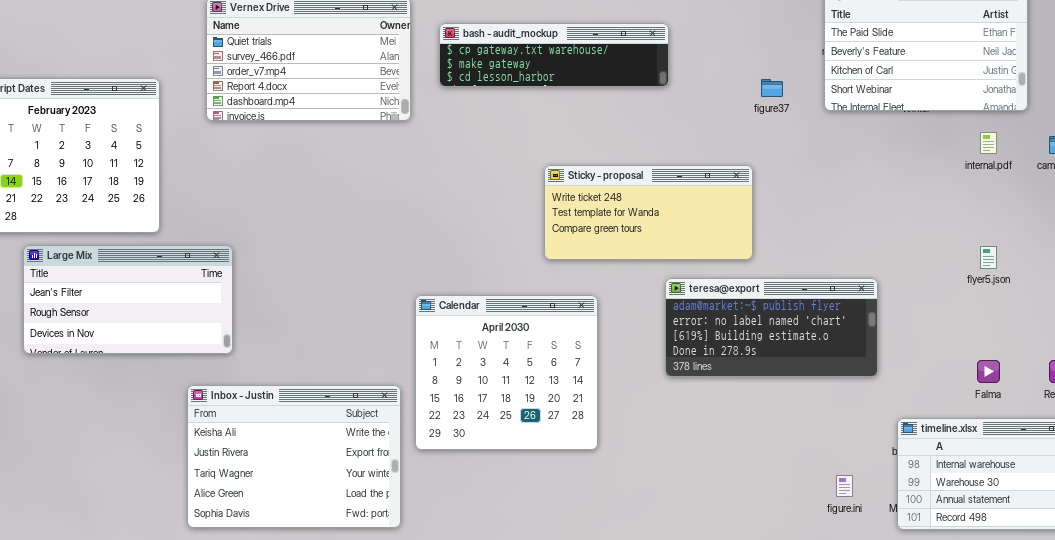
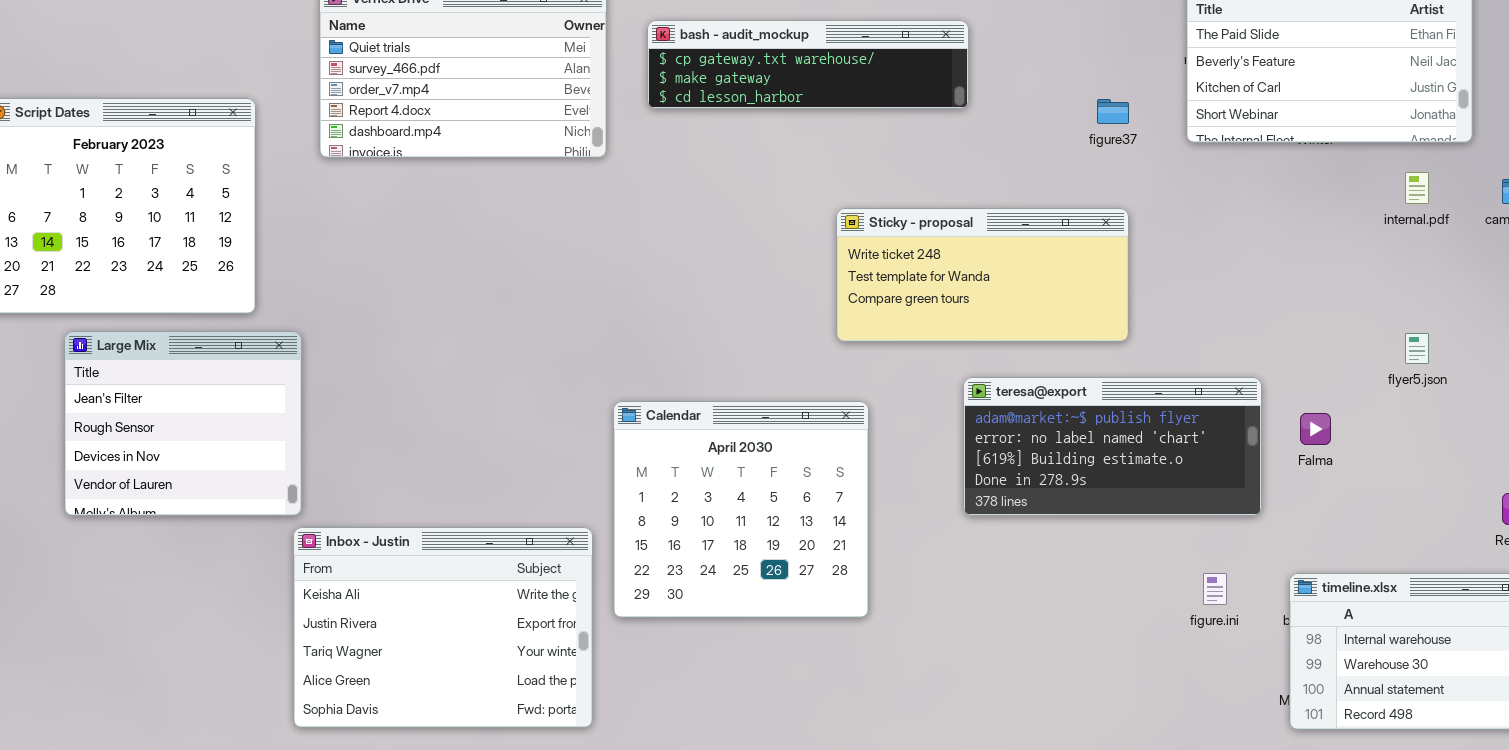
Sticky - proposal: [544,165,753,260] -> [836,208,1129,342], moved
Large Mix: [23,245,233,354] -> [64,331,302,516], resized
Falma: [977,360,1000,383] -> [1300,413,1331,445], moved
figure.ini: [836,475,853,497] -> [1203,573,1227,605], moved

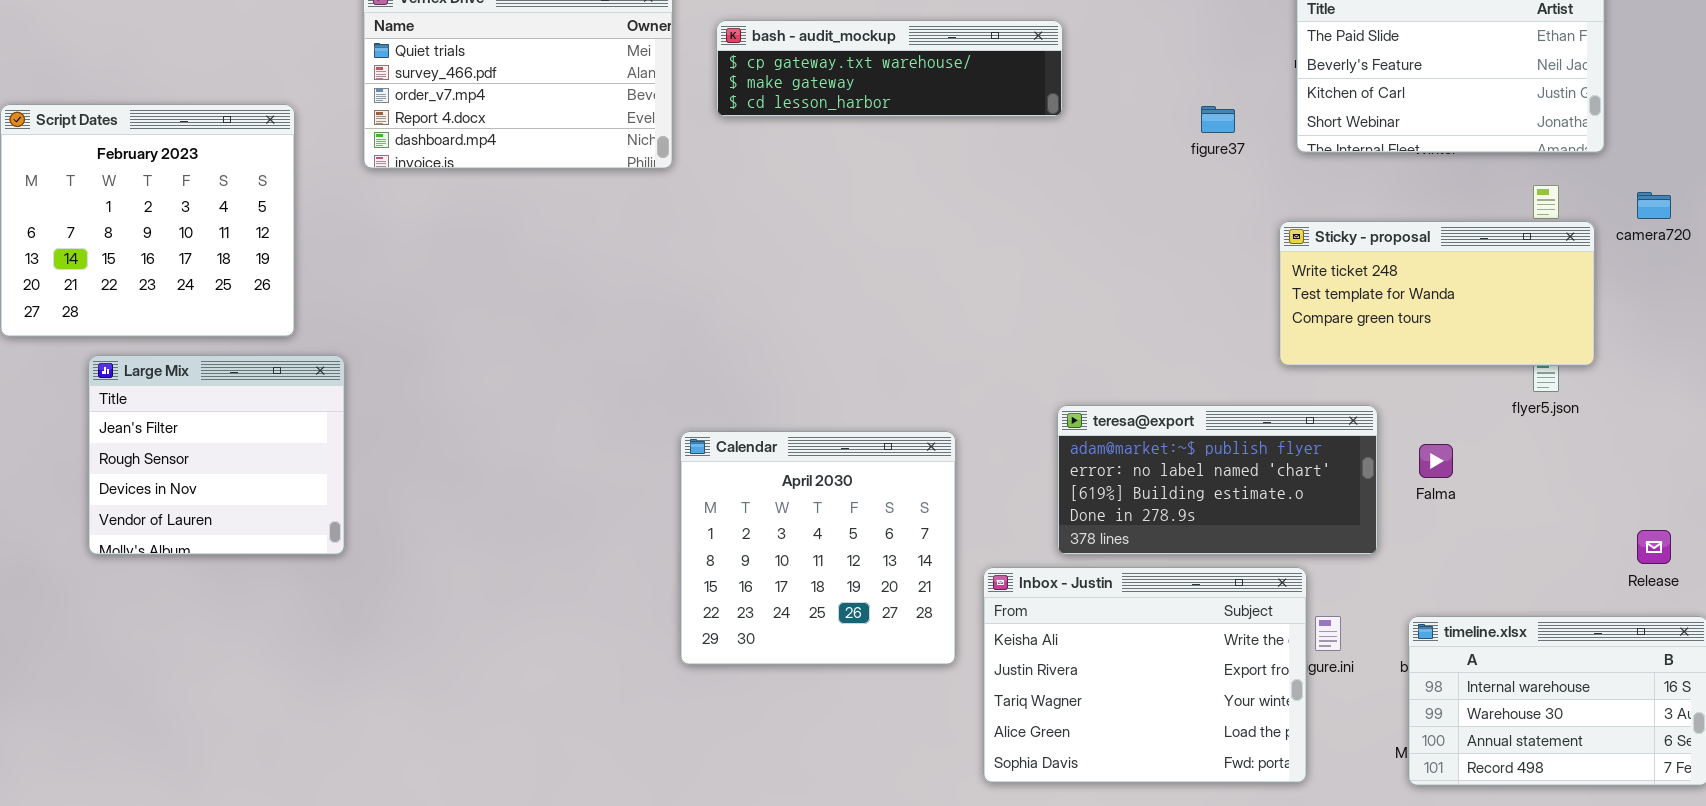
Sticky - proposal: [836,208,1129,342] -> [1279,221,1595,366], moved
Inbox - Justin: [293,527,593,728] -> [983,567,1307,783], moved

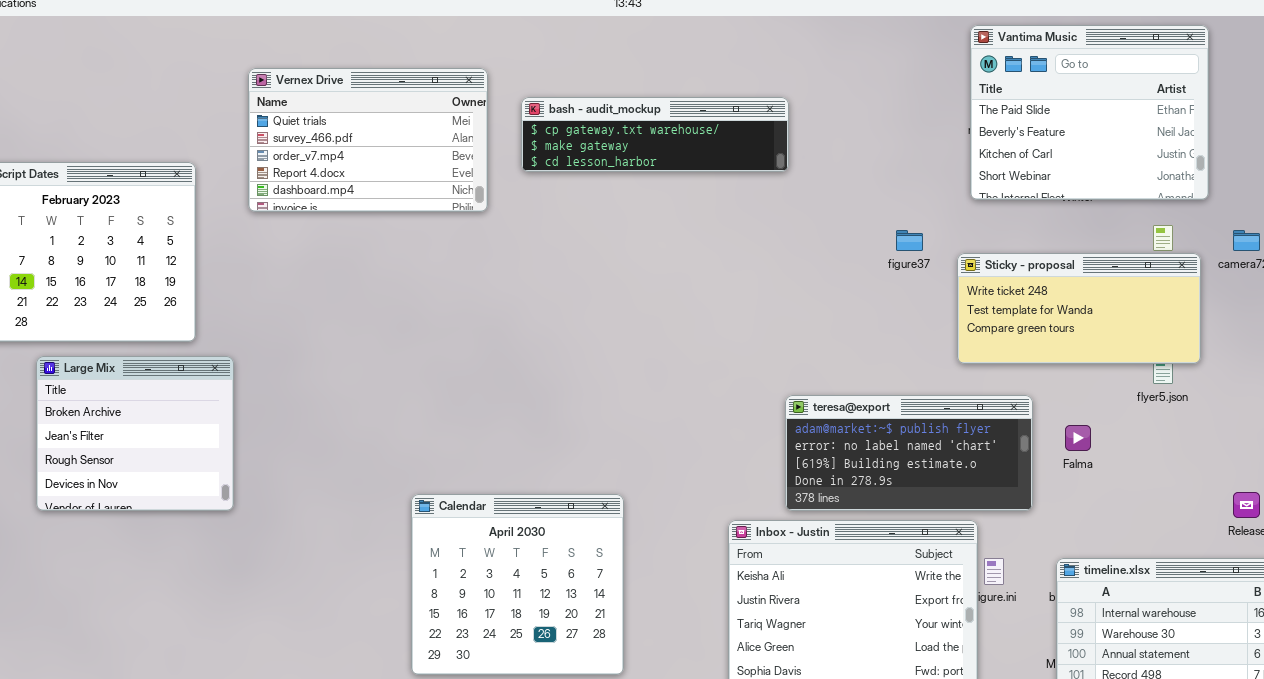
figure37: [1201,106,1235,133] -> [896,230,923,251], moved
Large Mix: [88,355,345,555] -> [36,356,234,511], scrolled up 1 row
Calendar: [680,431,956,665] -> [411,494,624,675], moved

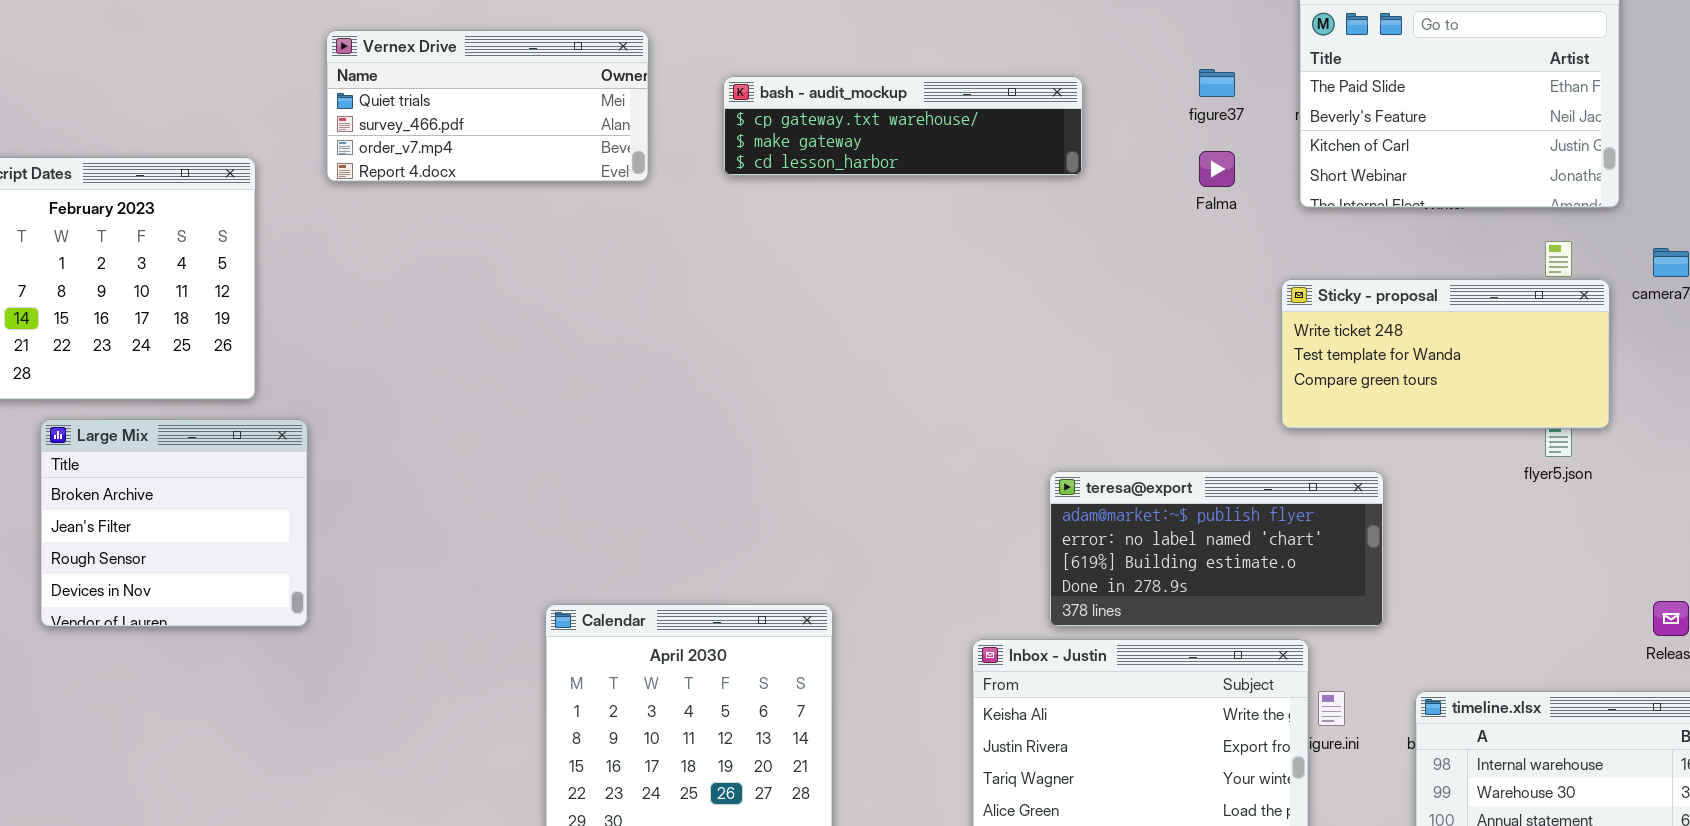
Vernex Drive: [248,68,488,212] -> [326,30,649,182], resized
bash - audit_mockup: [521,97,789,172] -> [723,76,1083,176], moved
figure37: [896,230,923,251] -> [1199,69,1235,97], moved
Falma: [1065,425,1091,451] -> [1199,151,1235,187], moved

